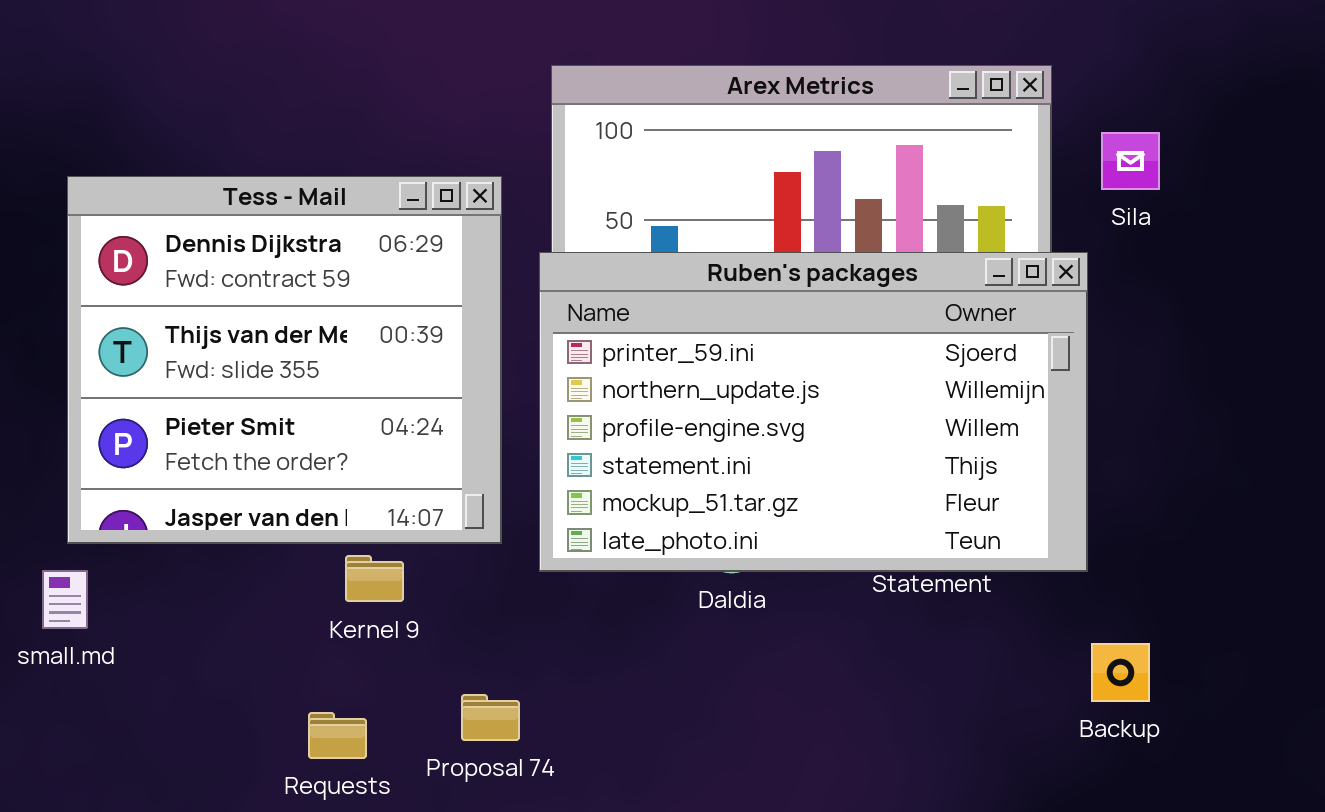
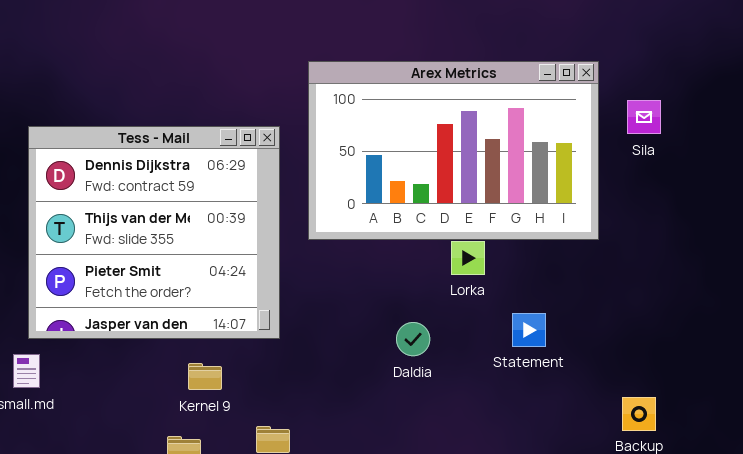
Ruben's packages: [539,252,1088,572] -> none, closed
Kernel 9: [345,555,404,602] -> [188,363,222,390], moved

